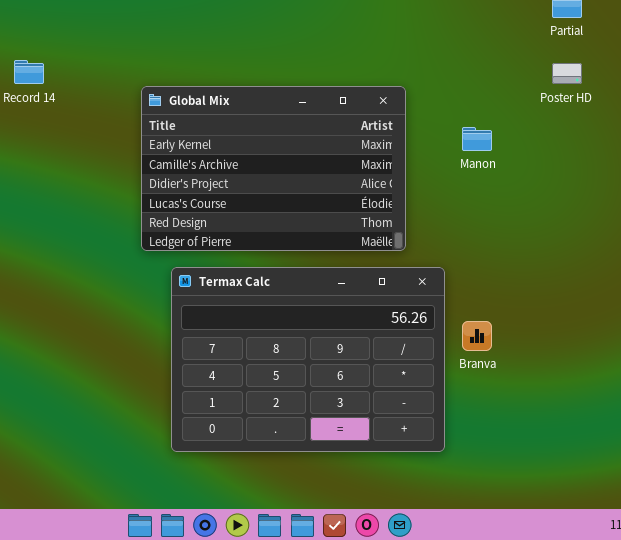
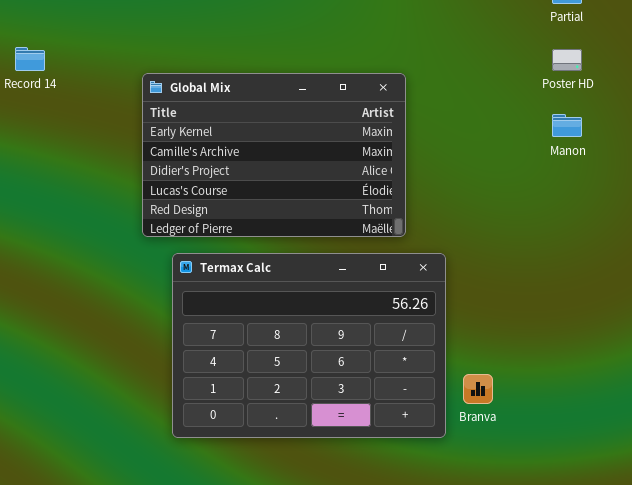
Manon: [462,127,492,151] -> [552,114,582,137], moved
Branva: [462,321,492,351] -> [463,374,493,404], moved

